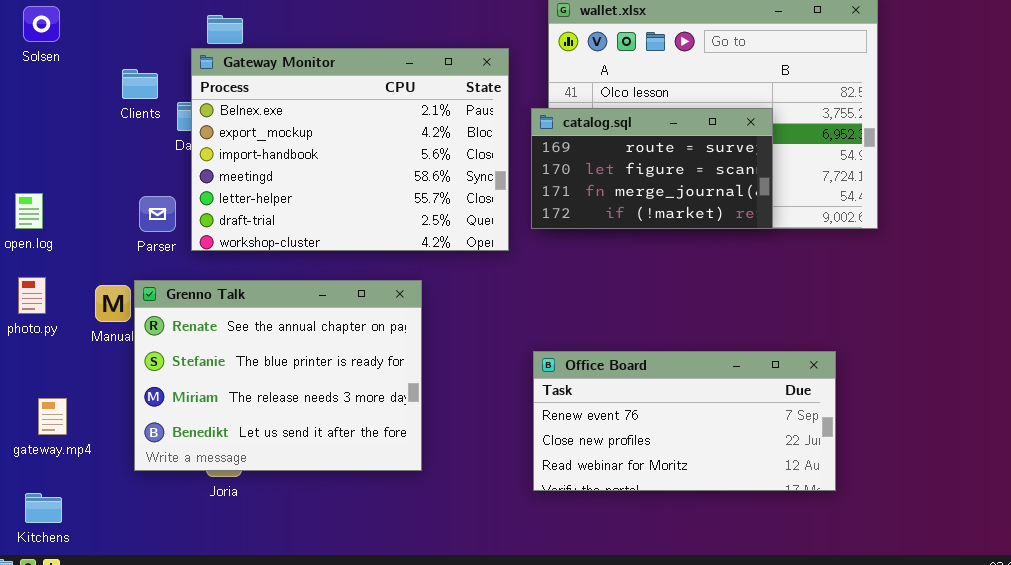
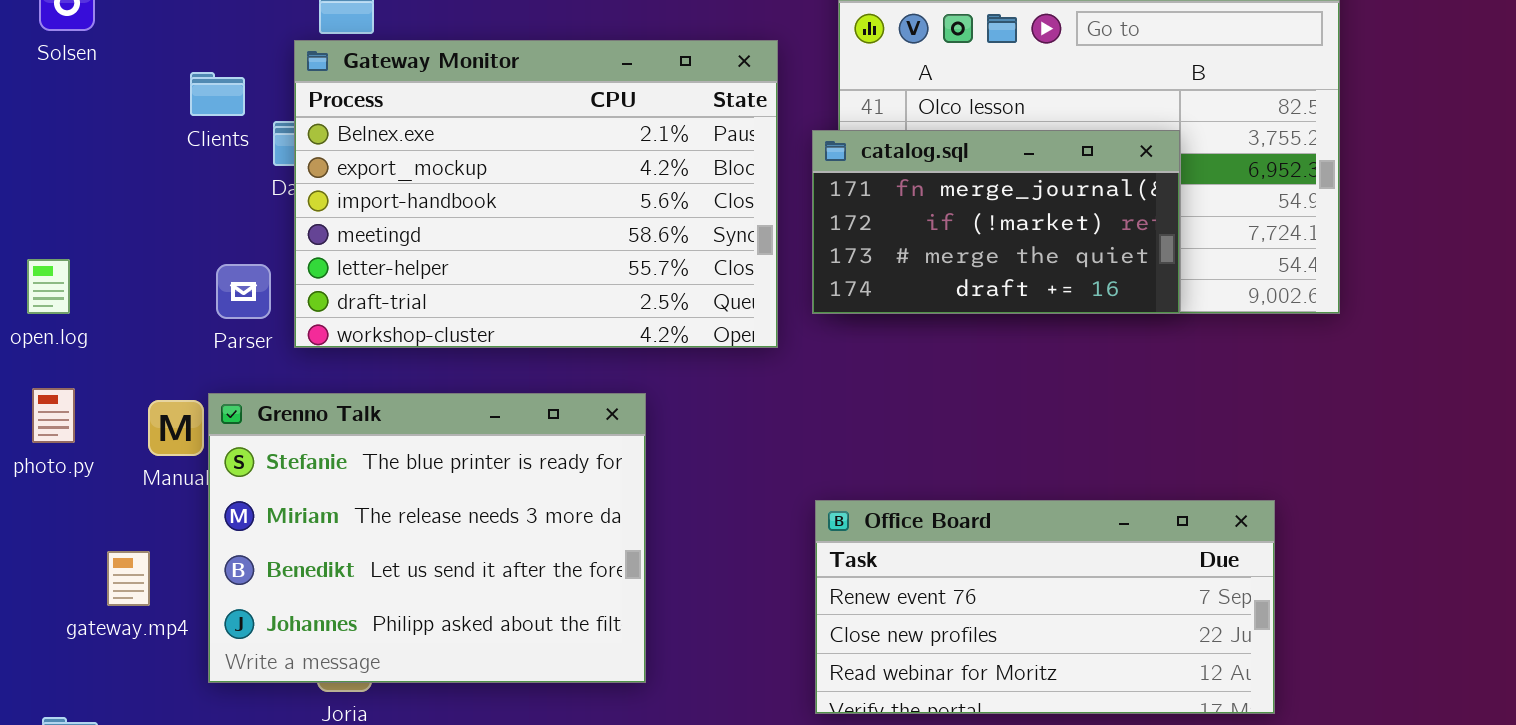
catalog.sql: [531,108,773,229] -> [812,130,1180,314], scrolled down 2 rows
Grenno Talk: [134,280,422,471] -> [208,393,646,683], scrolled down 1 row
gateway.mp4: [38,398,67,435] -> [107,551,150,606], moved

